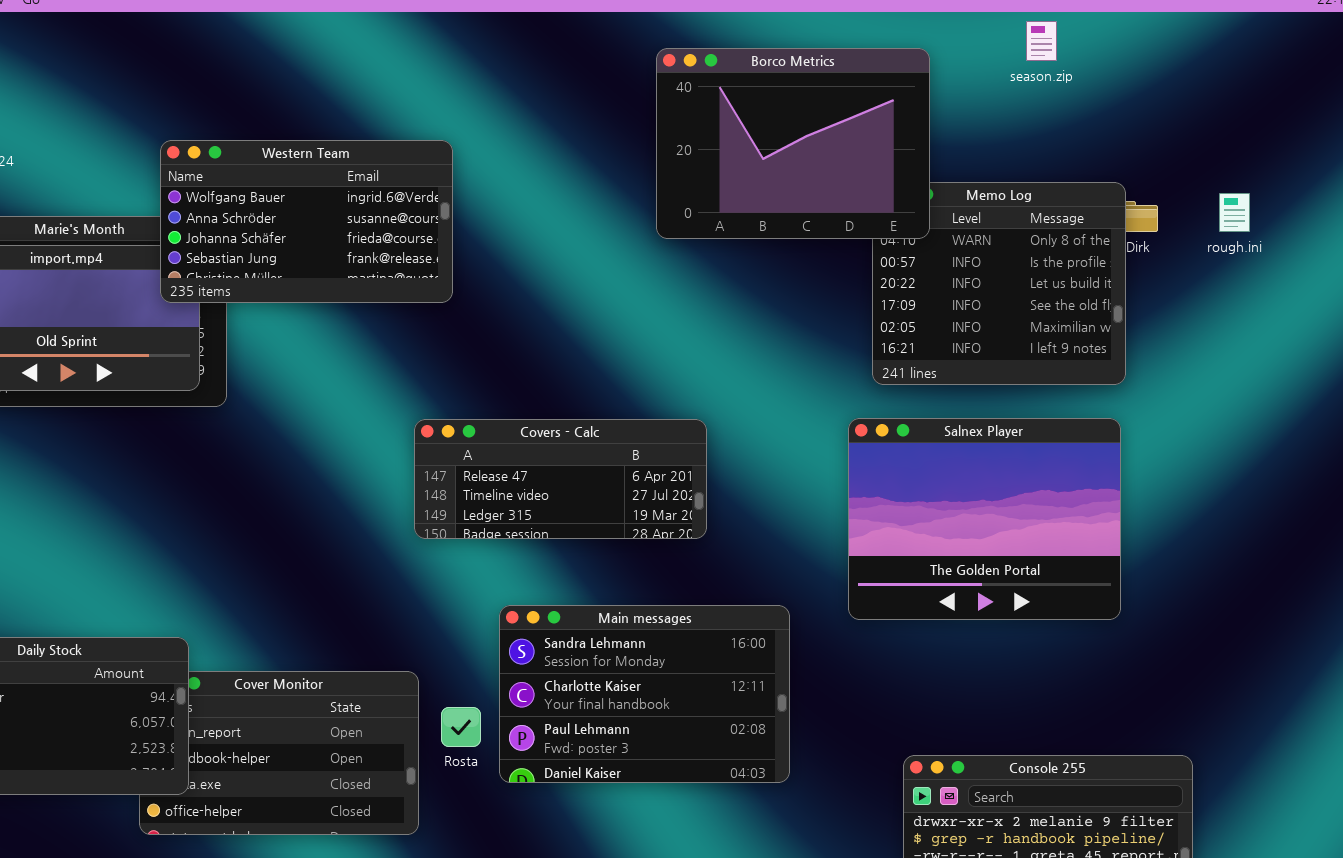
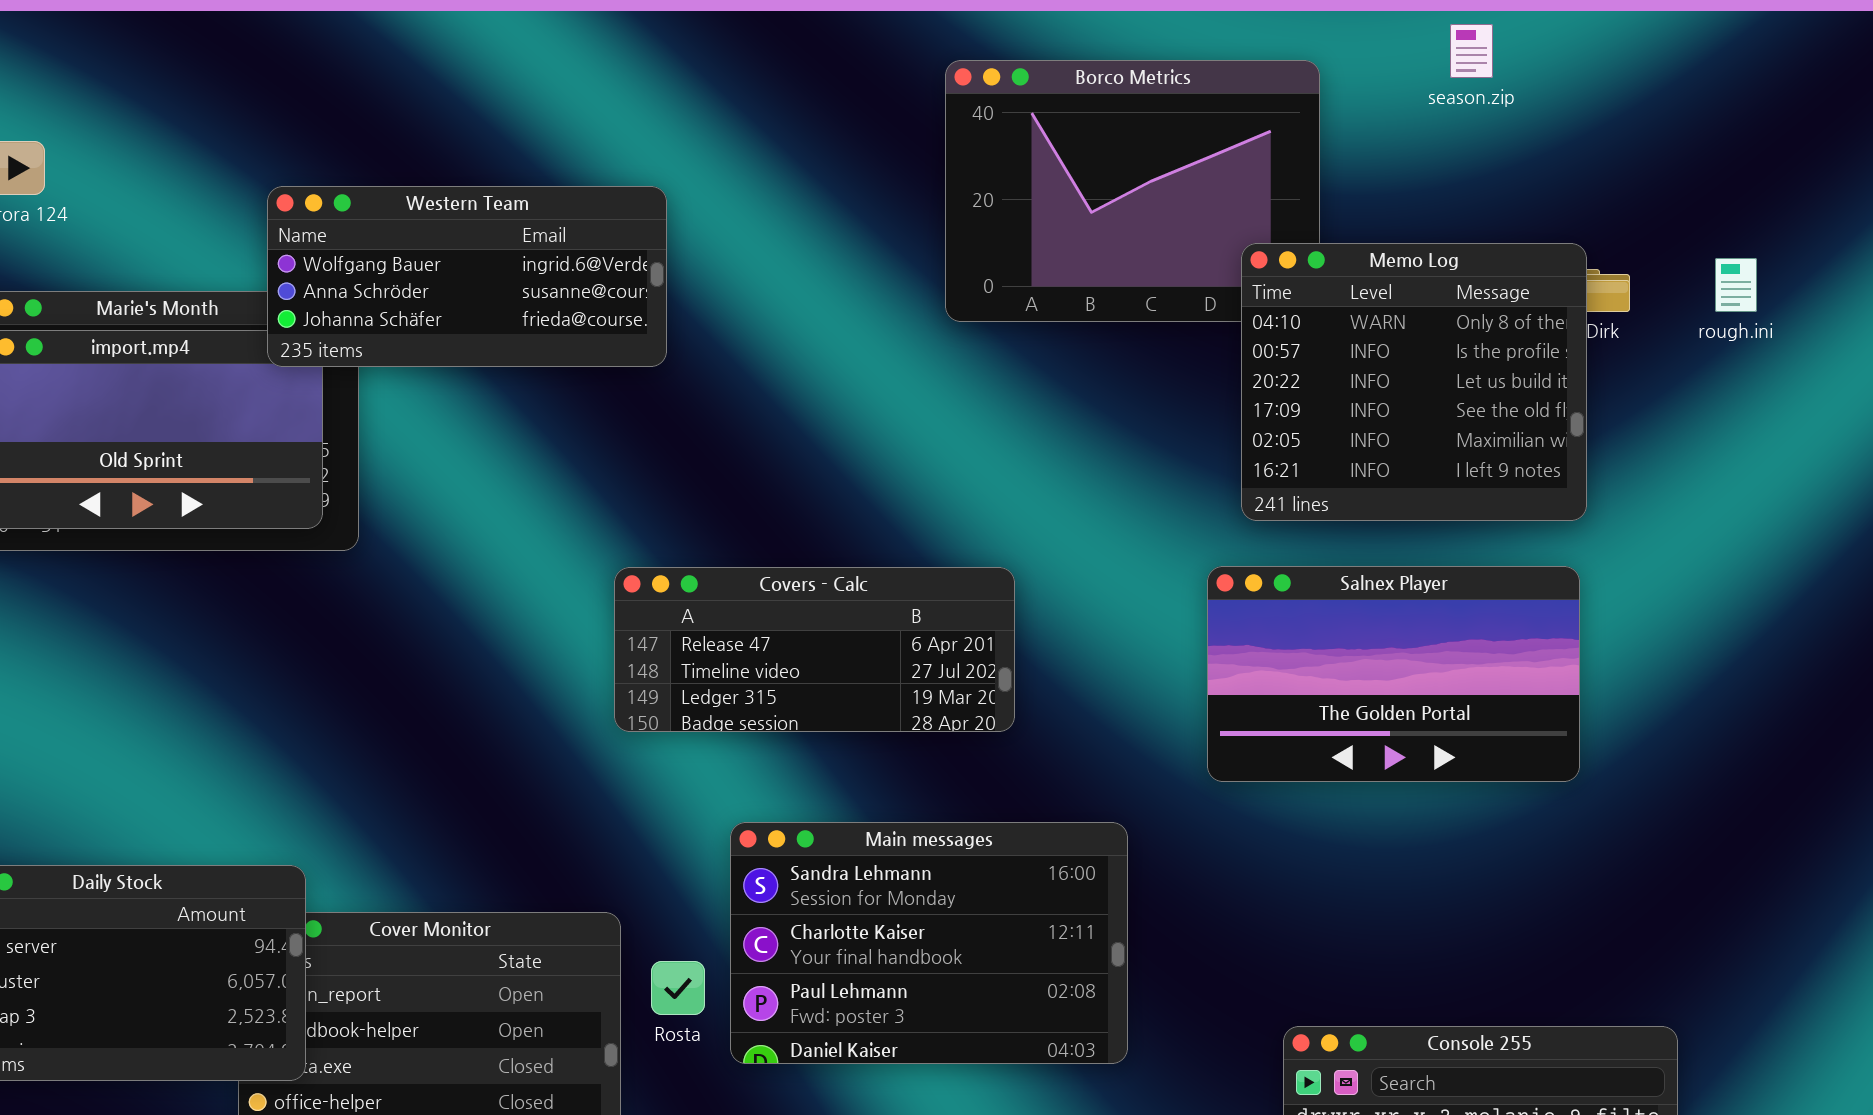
Western Team: [160,140,453,303] -> [267,186,667,367], resized
Memo Log: [872,182,1126,385] -> [1241,243,1587,521], raised
Salnex Player: [848,418,1121,620] -> [1207,566,1580,782], resized

